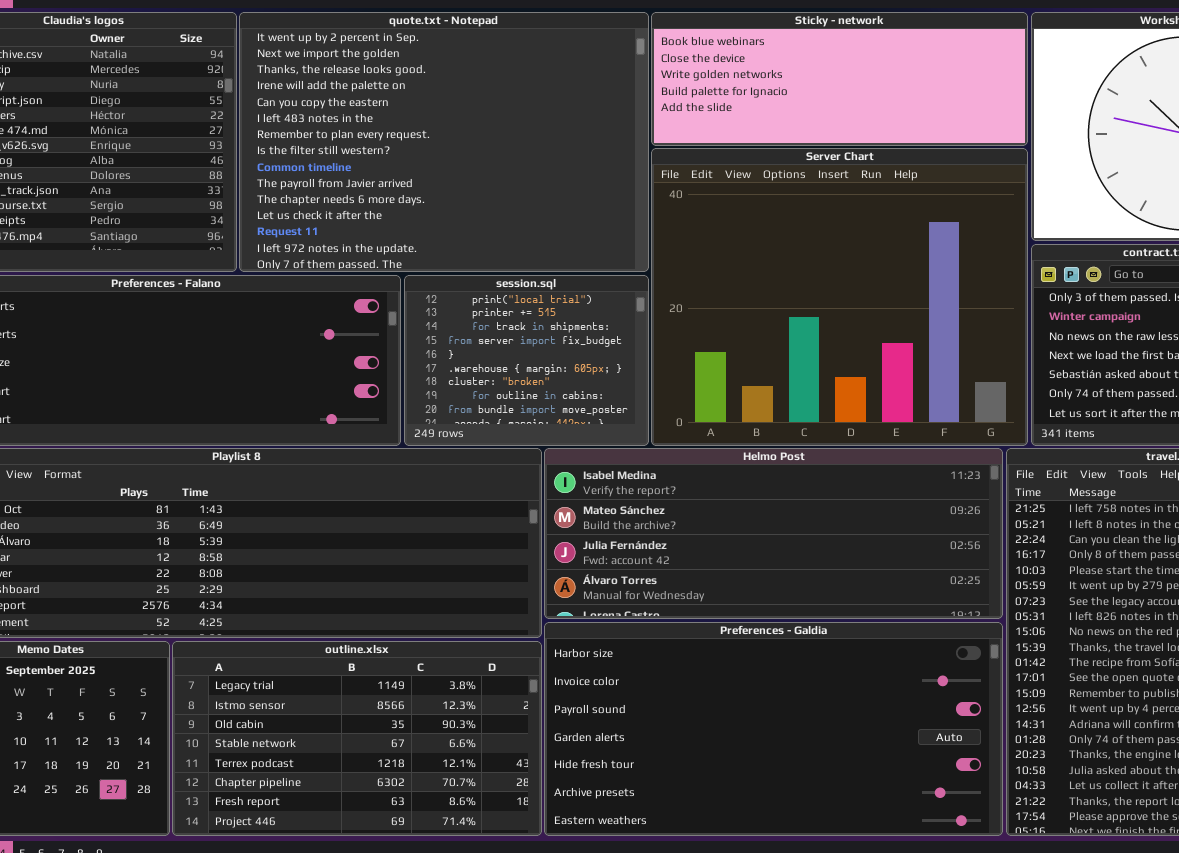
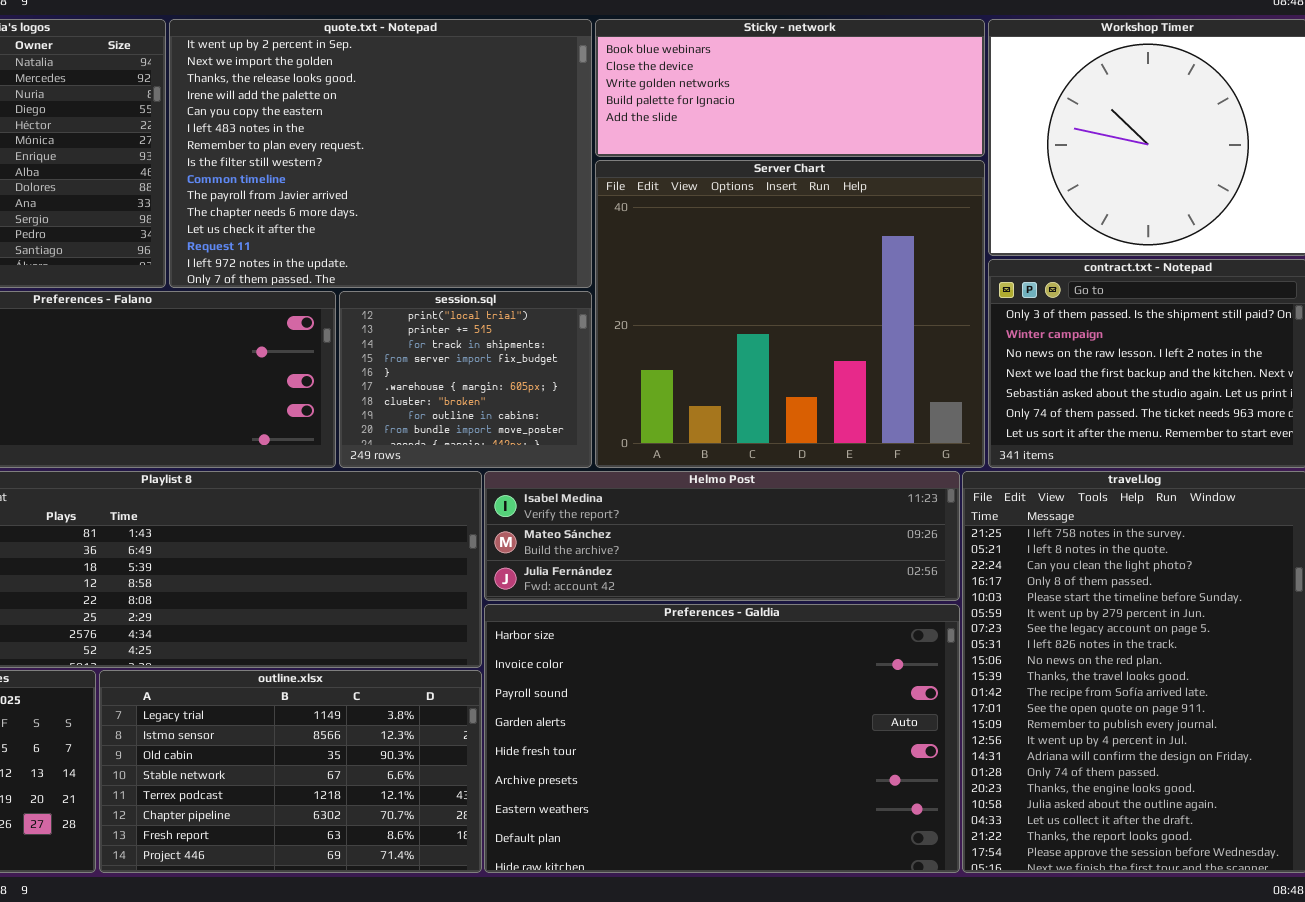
Helmo Post: [544,448,1003,619] -> [484,471,960,601], resized
Preferences - Galdia: [544,622,1003,836] -> [484,604,960,873], resized

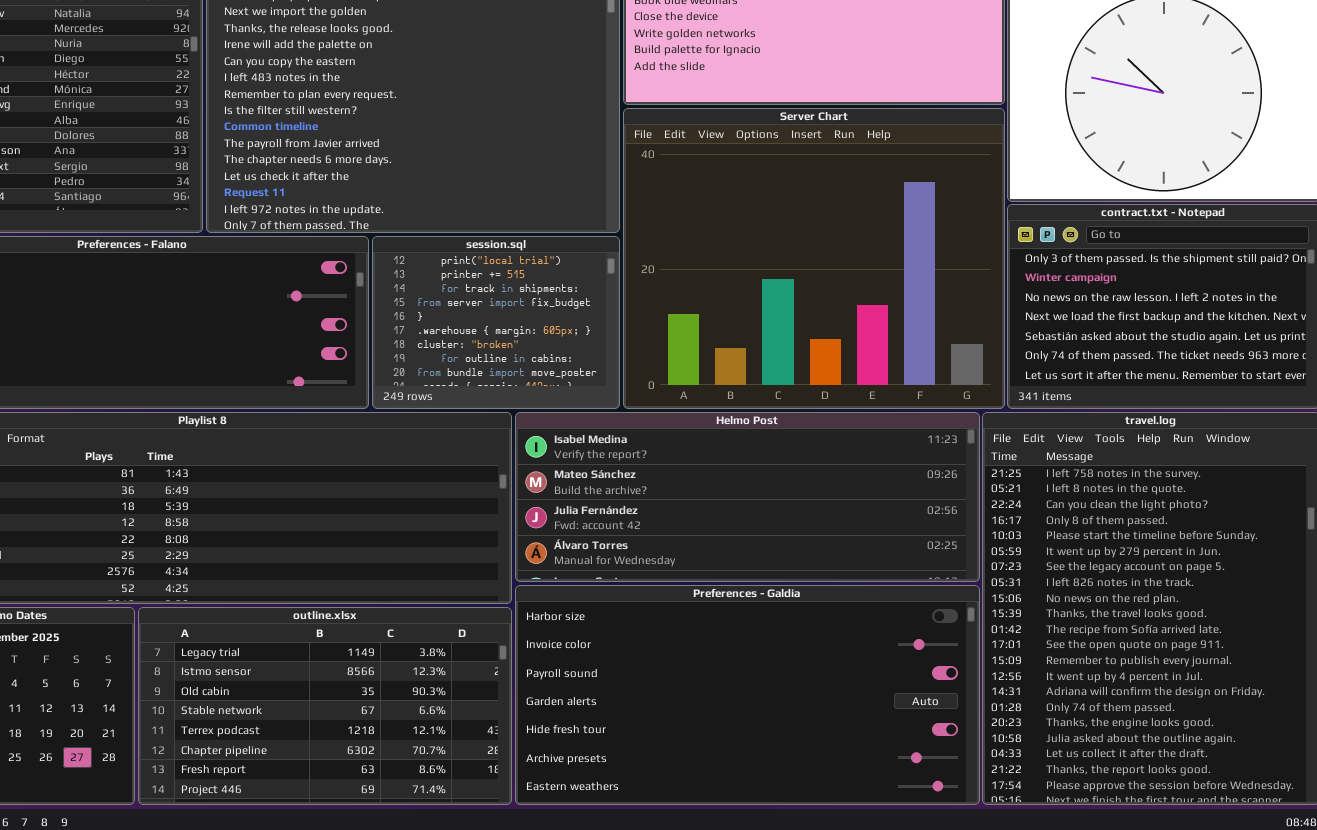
Helmo Post: [484,471,960,601] -> [515,412,980,582], resized
Preferences - Galdia: [484,604,960,873] -> [515,585,980,805], resized

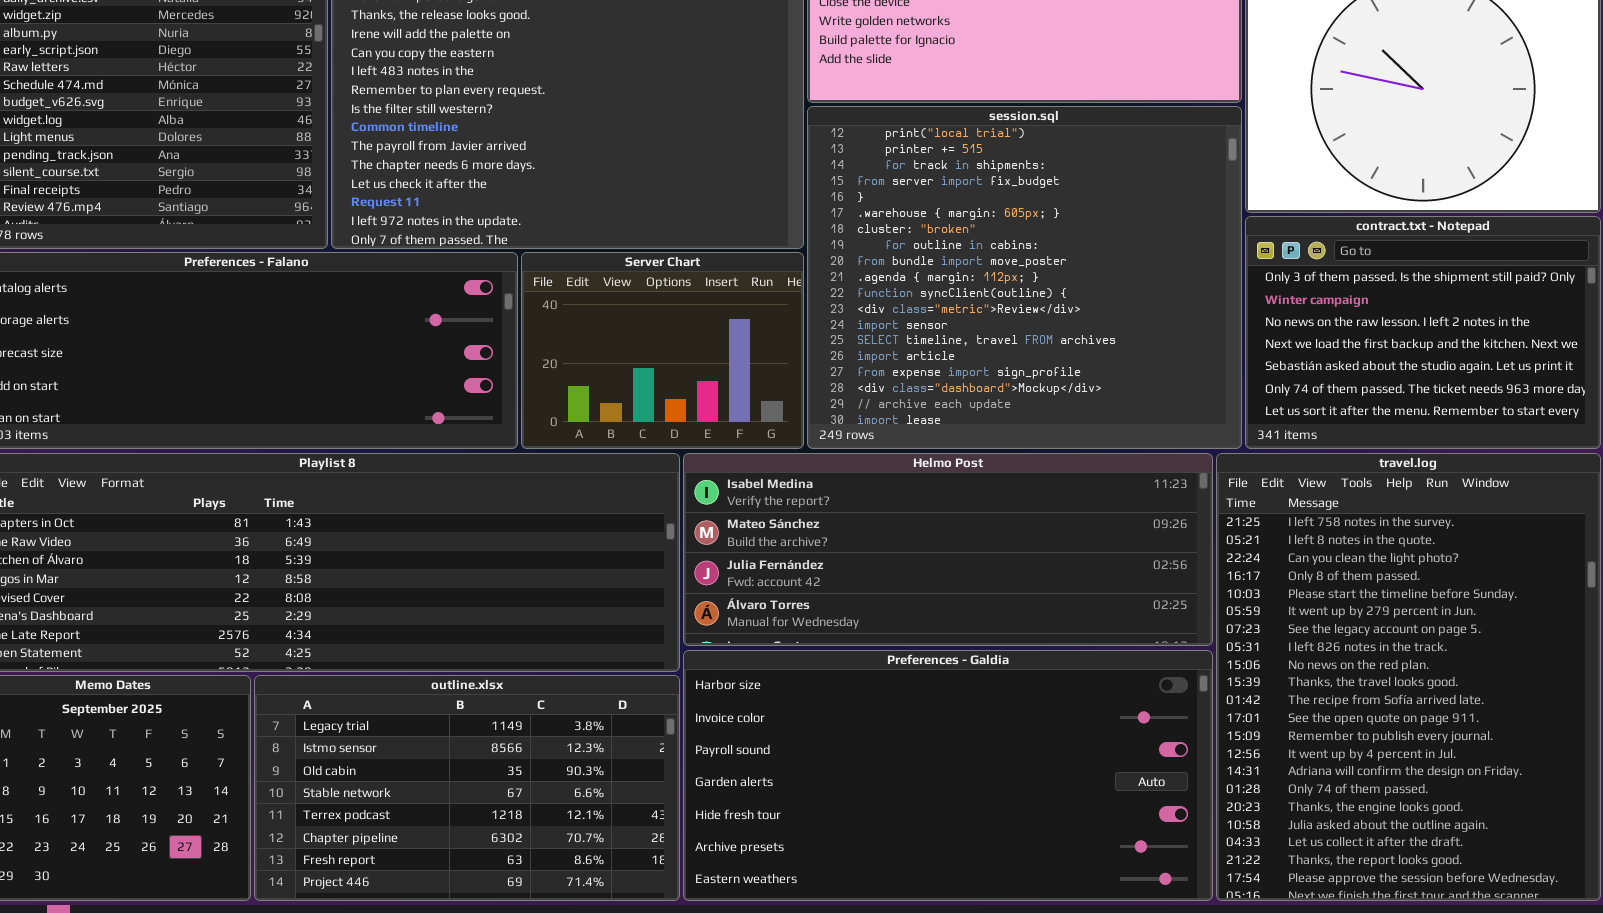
Server Chart: [623,108,1005,409] -> [521,252,804,449], moved, resized
session.sql: [372,236,620,409] -> [807,106,1242,449], moved, resized

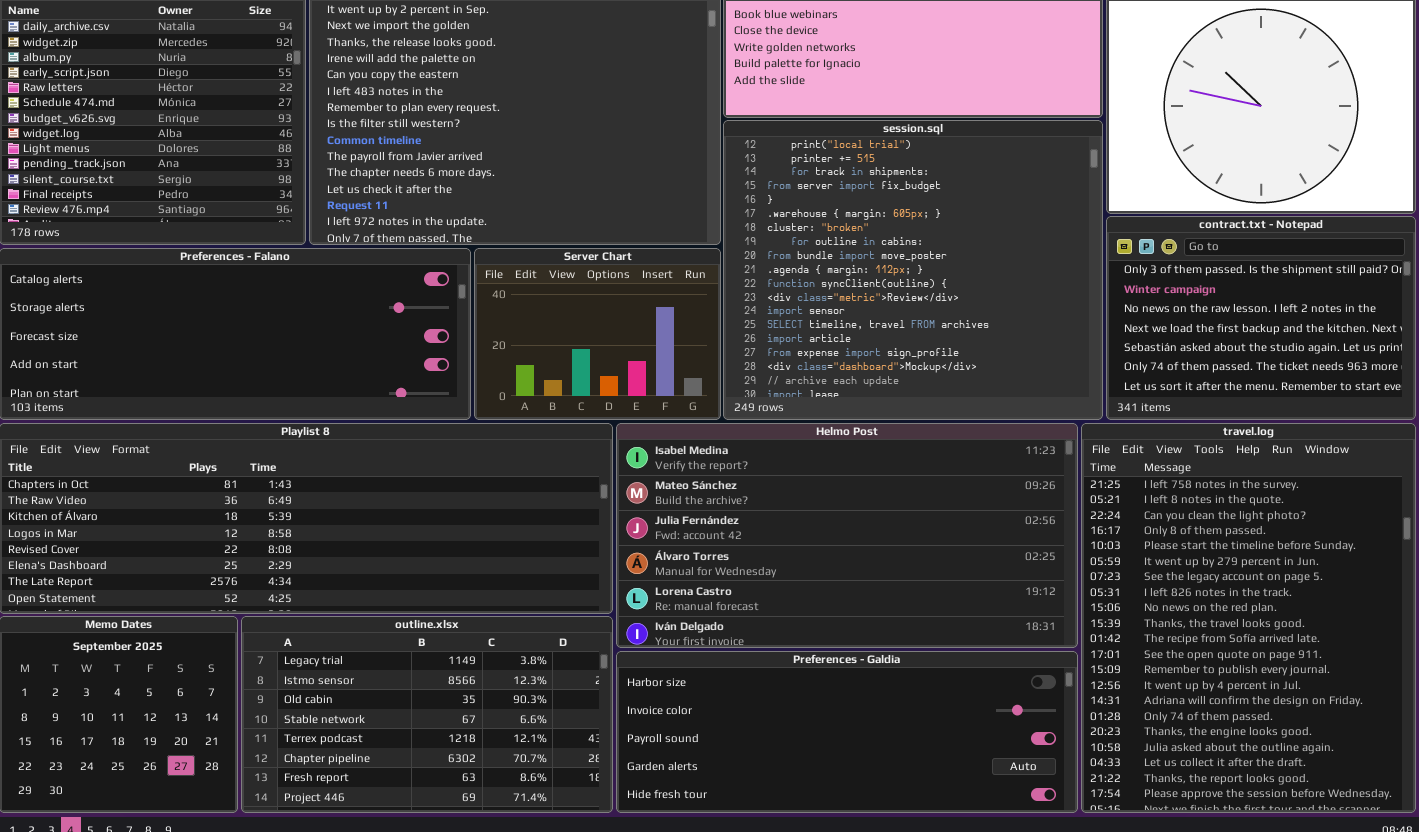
Helmo Post: [683,453,1213,646] -> [616,423,1078,648], resized
Preferences - Galdia: [683,650,1213,901] -> [616,651,1078,813], resized

